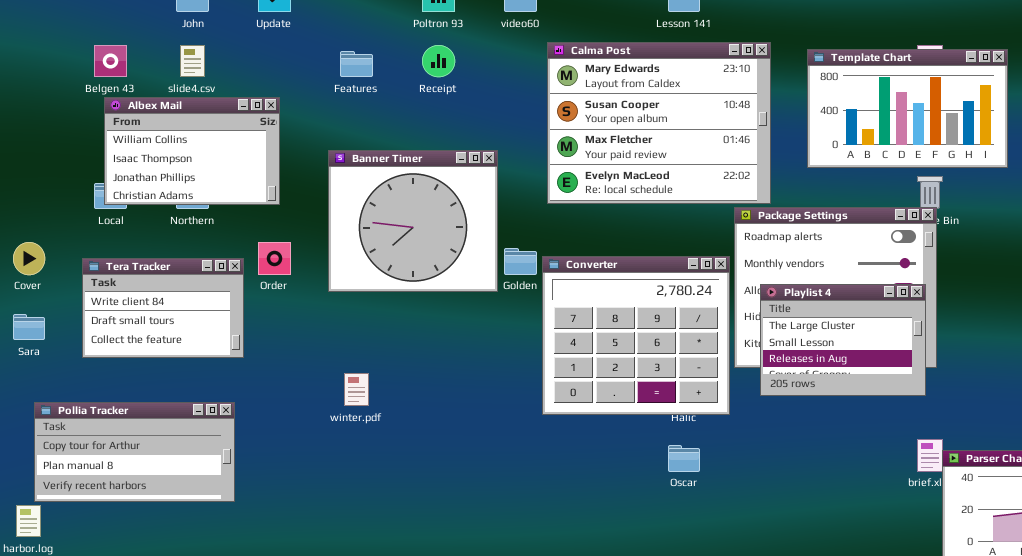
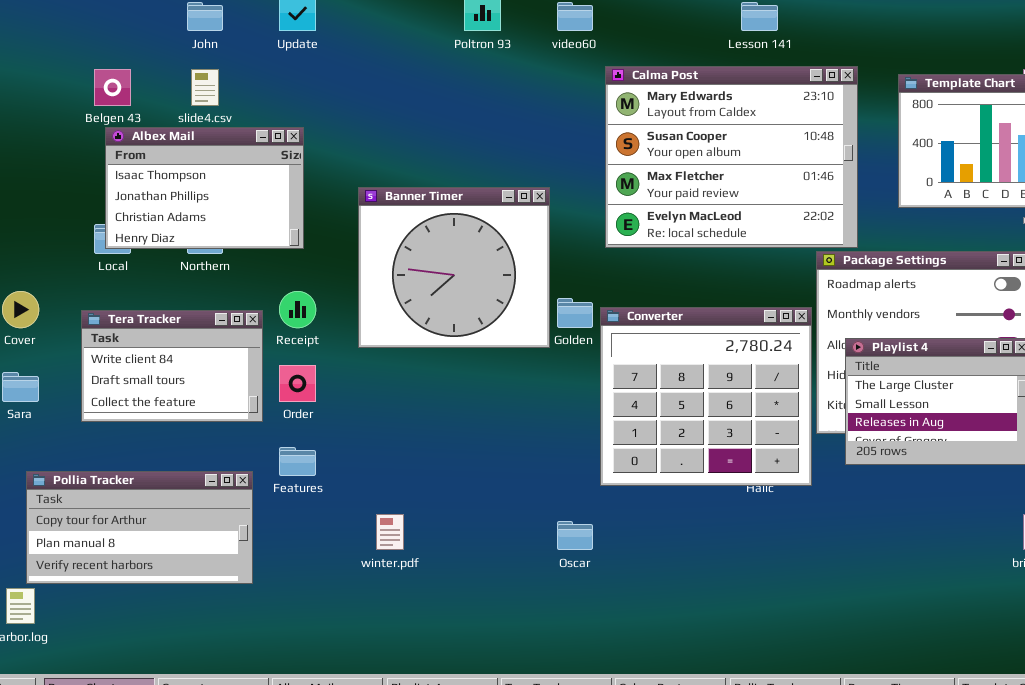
Receipt: [422,45,455,77] -> [279,291,316,328], moved
Features: [340,51,373,77] -> [279,447,316,476], moved
Albex Mail: [104,97,280,205] -> [105,127,304,249], scrolled down 1 row
Order: [258,242,291,275] -> [279,365,316,402], moved
winter.pdf: [344,373,369,406] -> [376,514,404,550], moved
Oscar: [668,445,700,472] -> [557,521,593,550], moved

